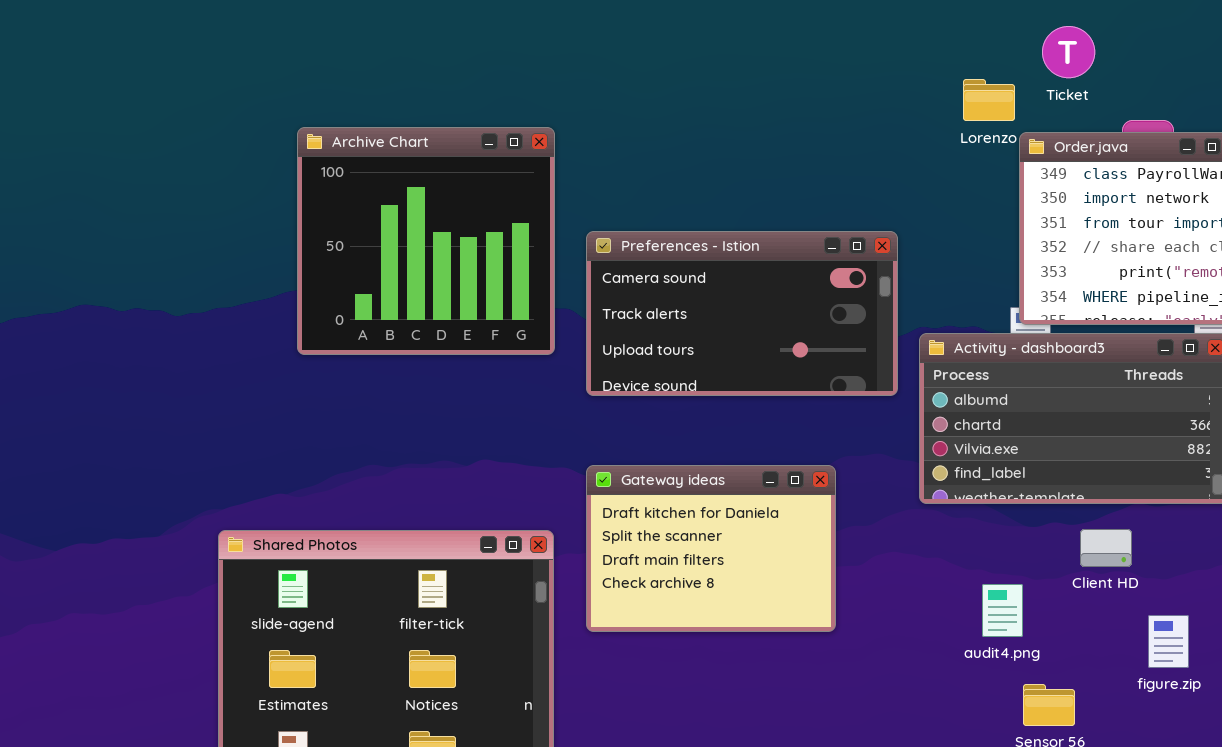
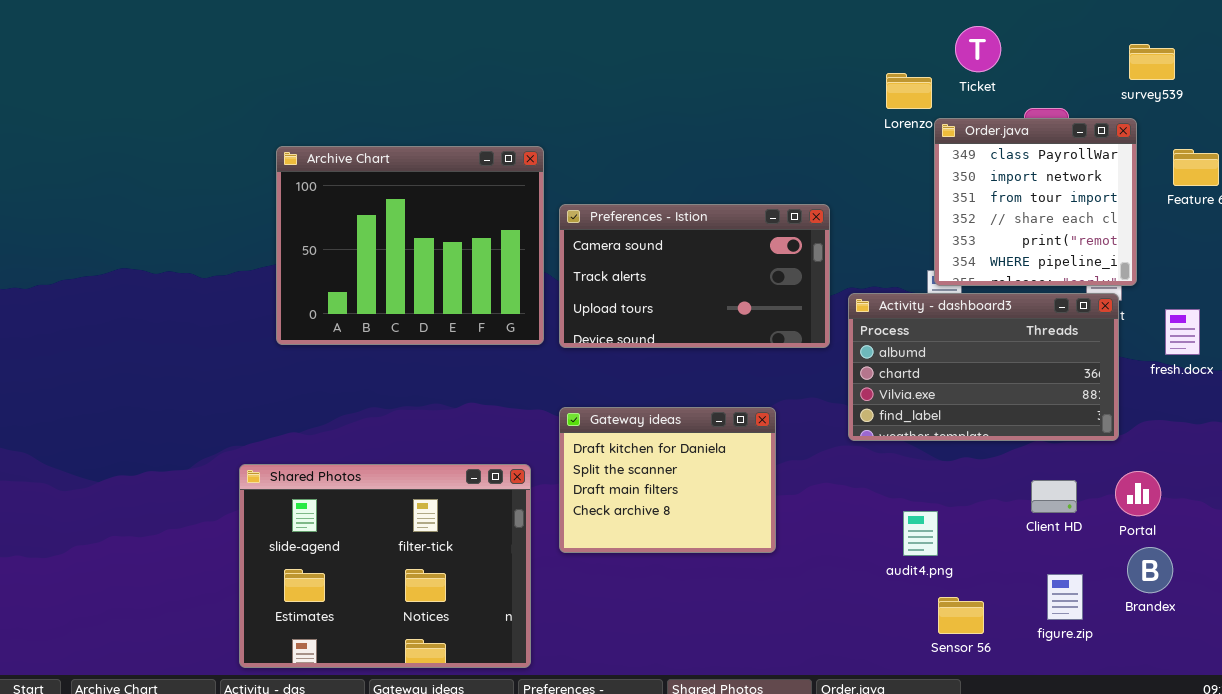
Archive Chart: [297,127,555,355] -> [276,146,544,345], moved, resized
Client HD: [1080,529,1132,567] -> [1031,480,1077,513], moved
figure.zip: [1148,615,1189,668] -> [1047,574,1083,620], moved

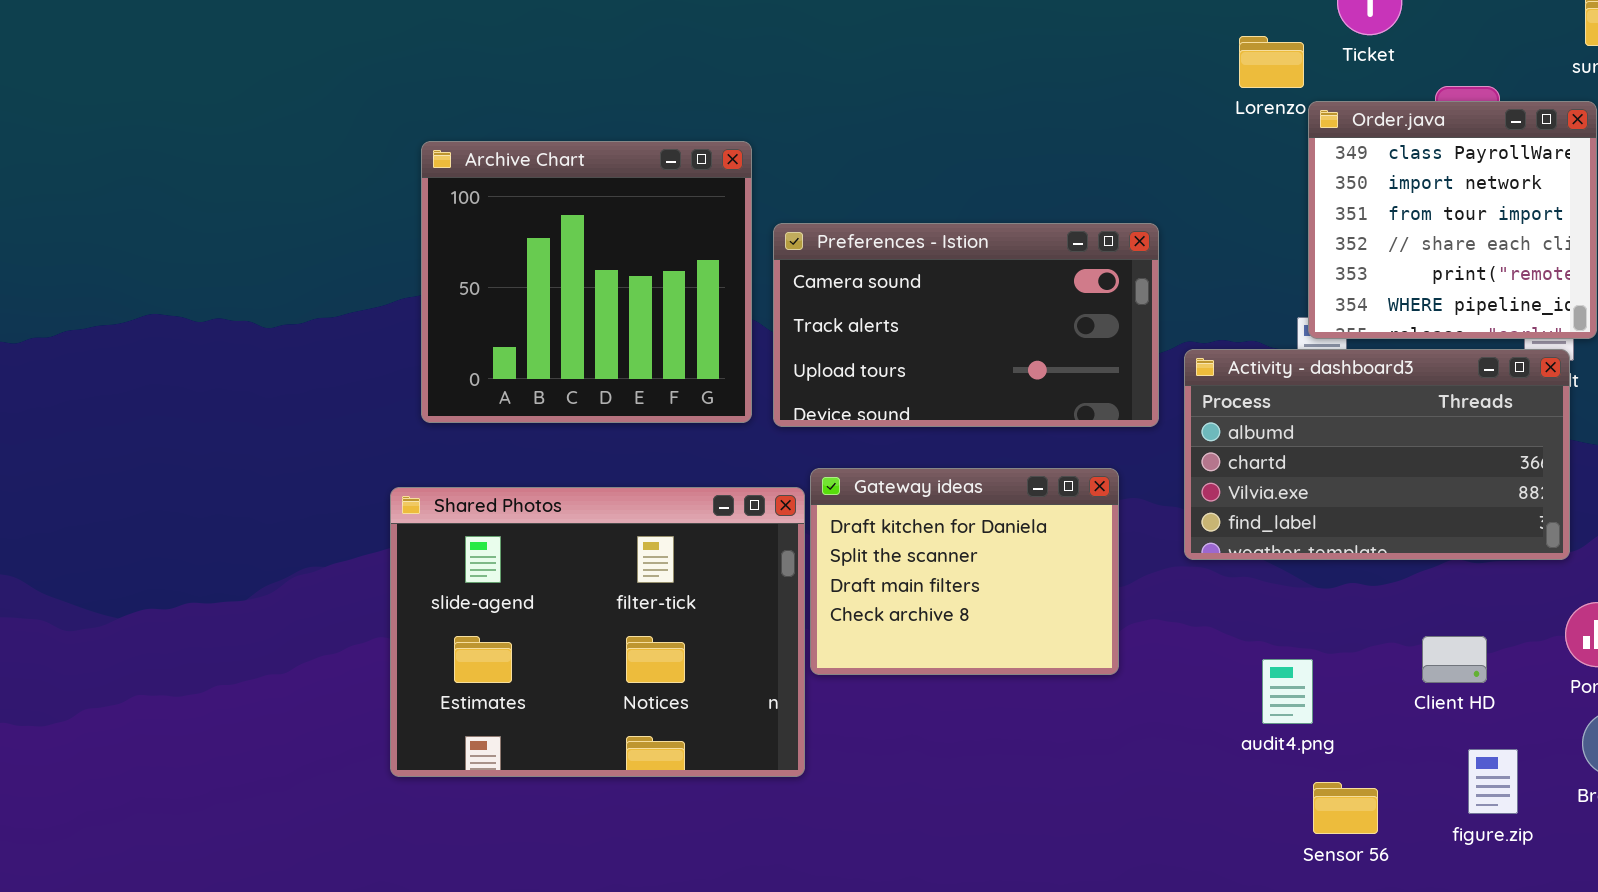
Archive Chart: [276,146,544,345] -> [421,141,752,423], resized
Gateway ideas: [559,407,776,553] -> [810,468,1119,675], moved
Shared Photos: [239,464,531,668] -> [390,487,805,777], moved
Client HD: [1031,480,1077,513] -> [1422,636,1487,683], moved

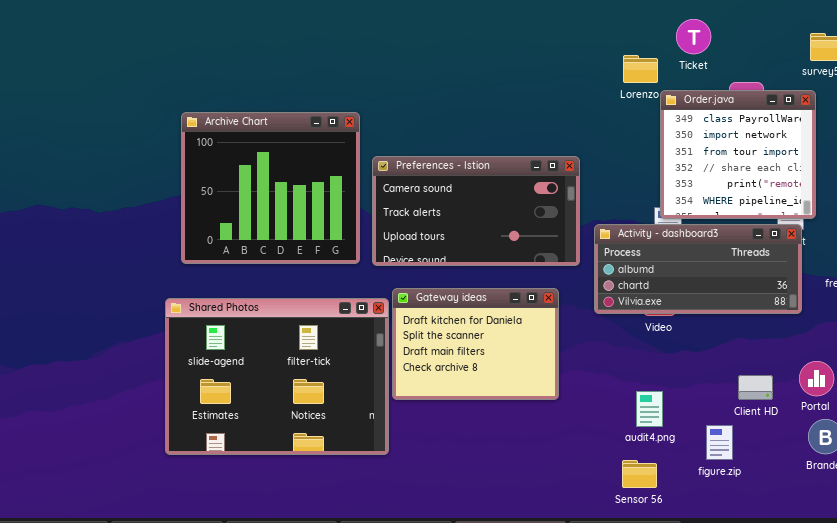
Activity - dashboard3: [1184,349,1570,560] -> [594,224,802,314], resized
Client HD: [1422,636,1487,683] -> [738,375,773,400], moved
figure.zip: [1468,749,1518,814] -> [706,425,733,460], moved
Sensor 56: [1313,782,1378,834] -> [622,460,657,488], moved

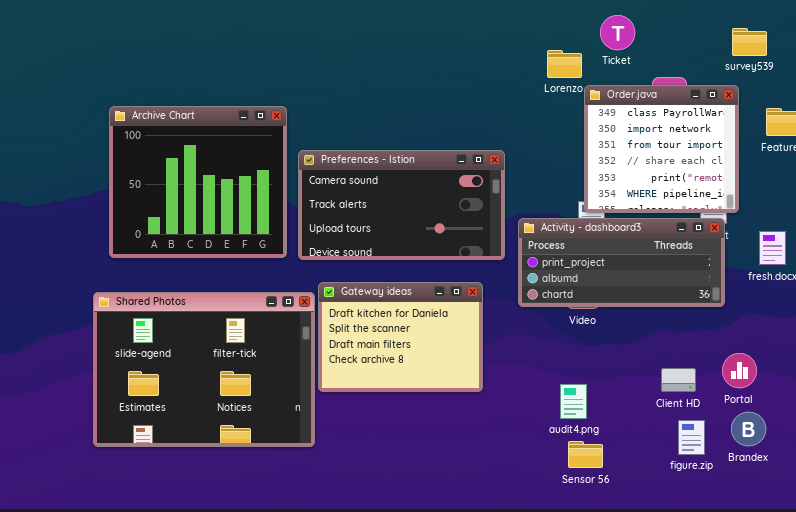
Activity - dashboard3: [594,224,802,314] -> [518,218,725,307], scrolled up 1 row
figure.zip: [706,425,733,460] -> [678,420,705,455], moved
Sensor 56: [622,460,657,488] -> [568,441,603,468], moved

